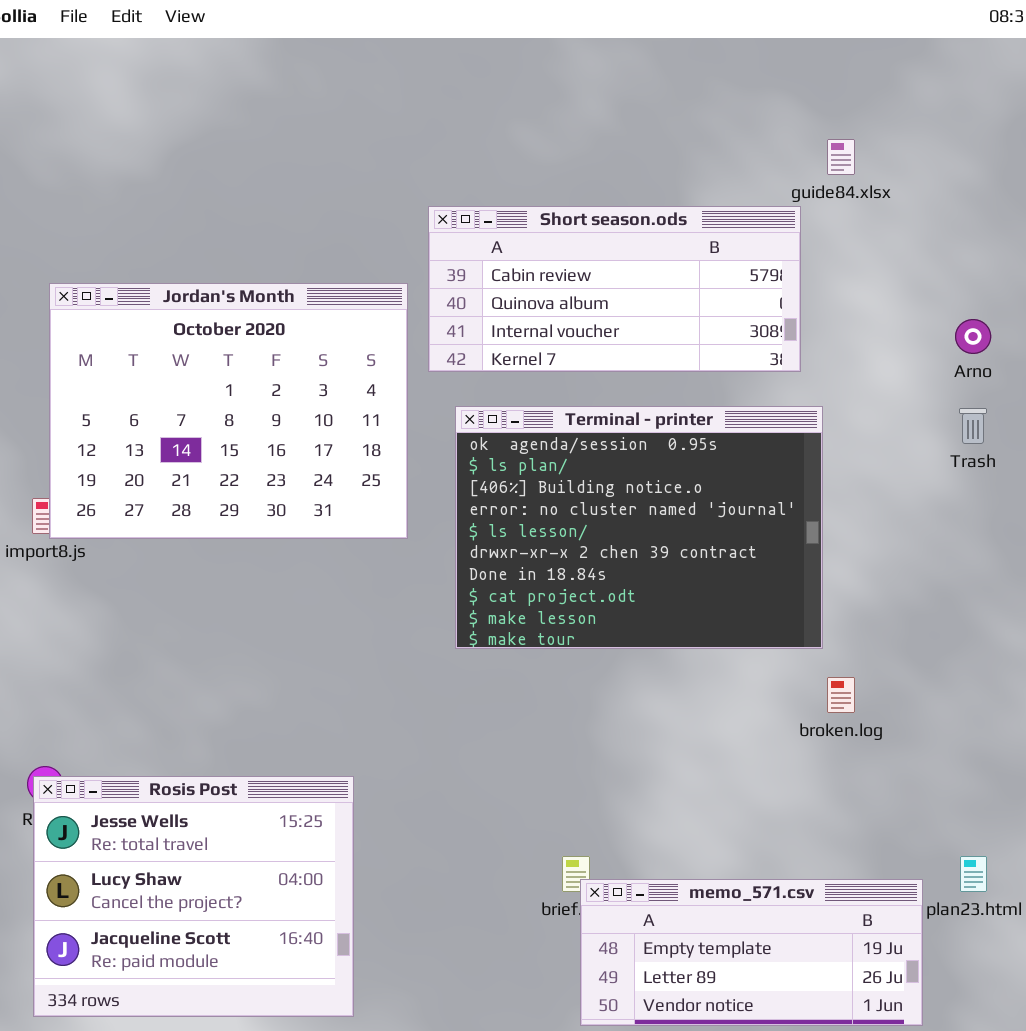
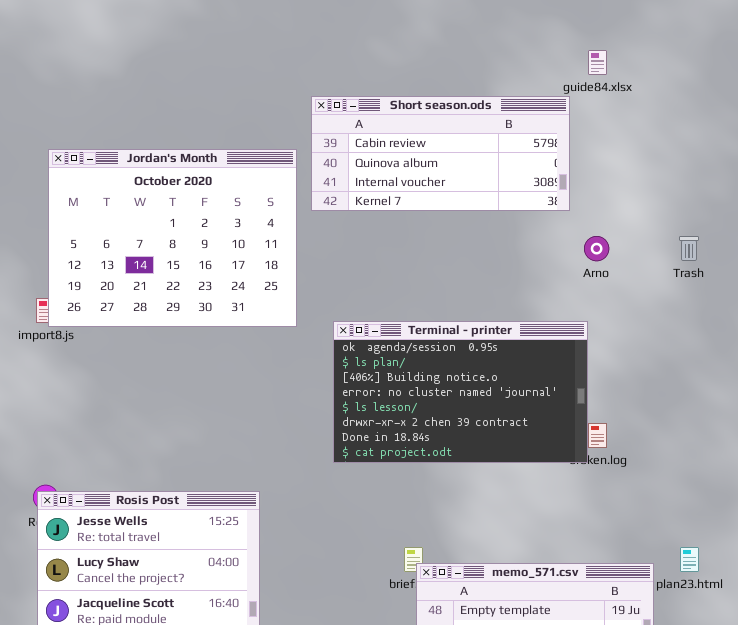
Arno: [955,319,991,354] -> [584,236,609,261], moved
Terminal - printer: [455,406,823,649] -> [333,321,588,463], moved, resized

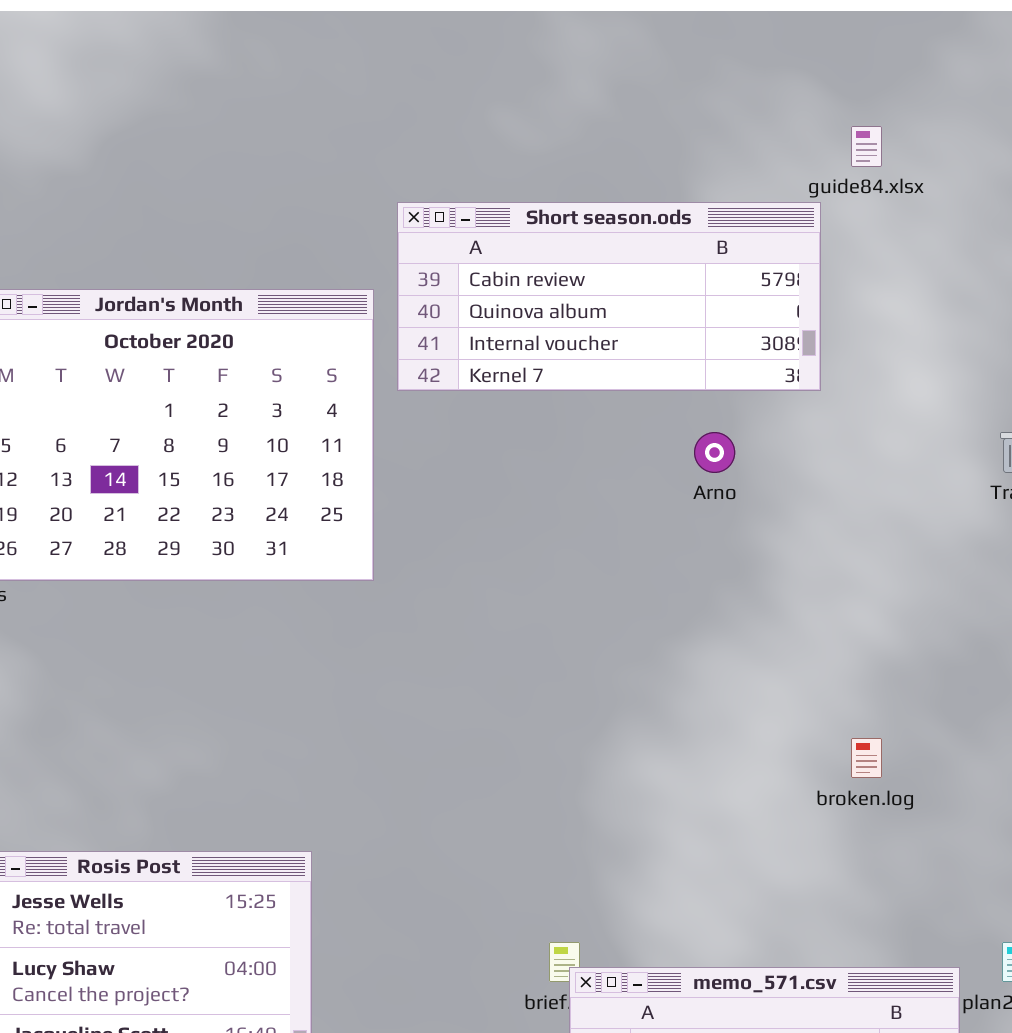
Arno: [584,236,609,261] -> [694,432,735,473], moved
Terminal - printer: [333,321,588,463] -> none, closed

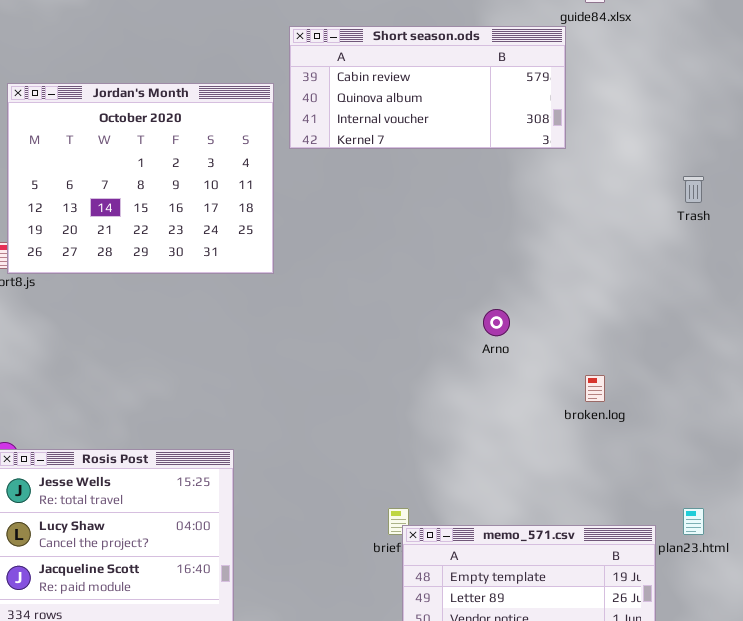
Arno: [694,432,735,473] -> [483,309,510,336], moved

